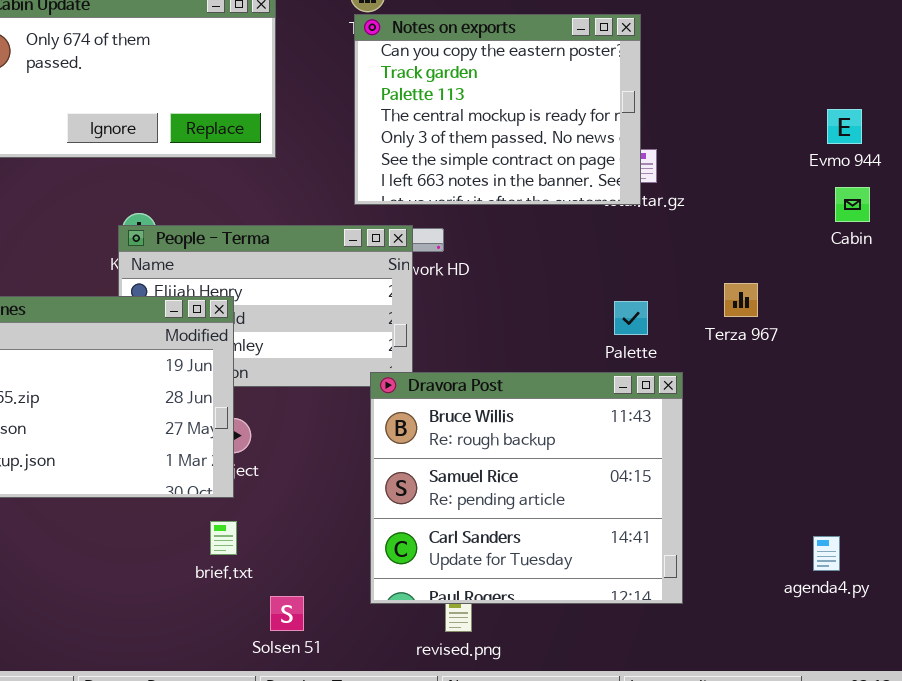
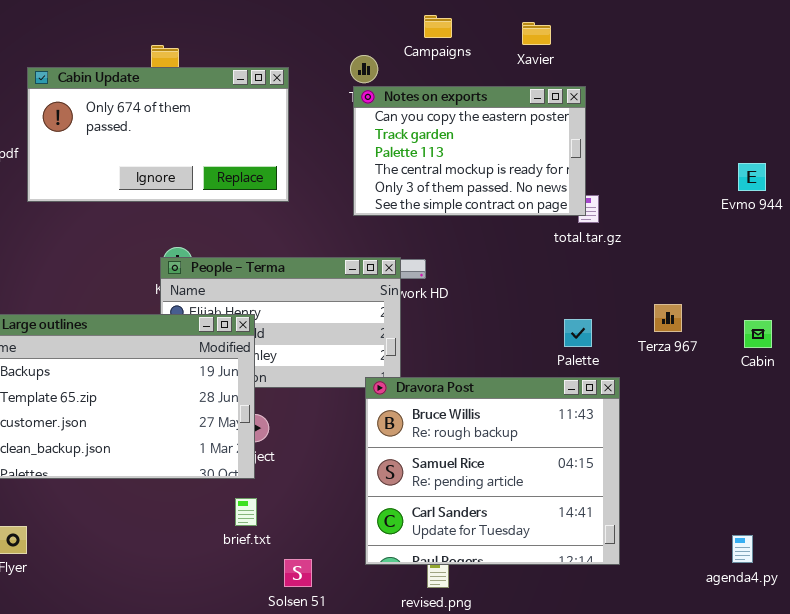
Notes on exports: [354,14,641,205] -> [353,86,586,216], resized
Cabin: [835,187,870,222] -> [744,320,772,348], moved
agenda4.py: [813,536,840,571] -> [732,535,753,563], moved

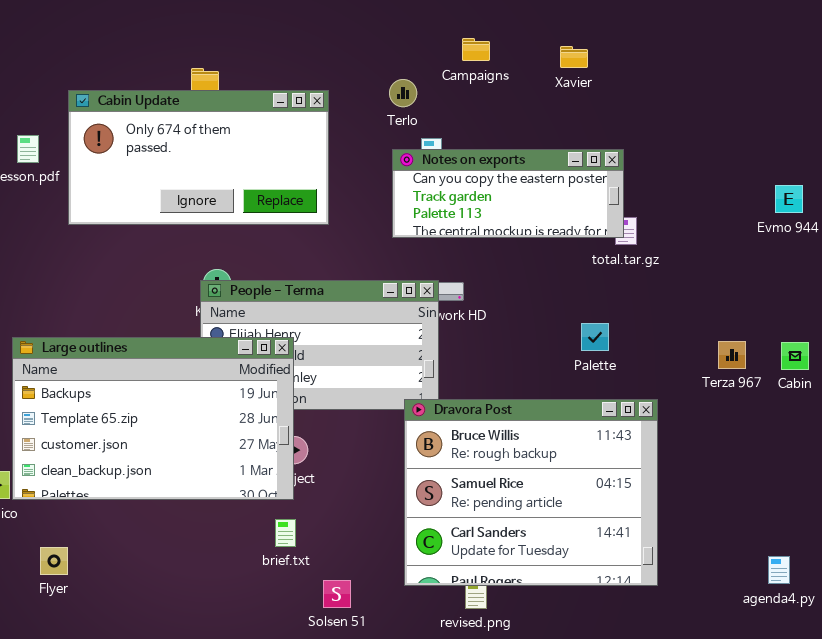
Notes on exports: [353,86,586,216] -> [392,149,624,238], resized
Terza 967: [654,304,682,332] -> [718,341,746,369], moved
Palette: [564,319,592,347] -> [581,323,609,351], moved

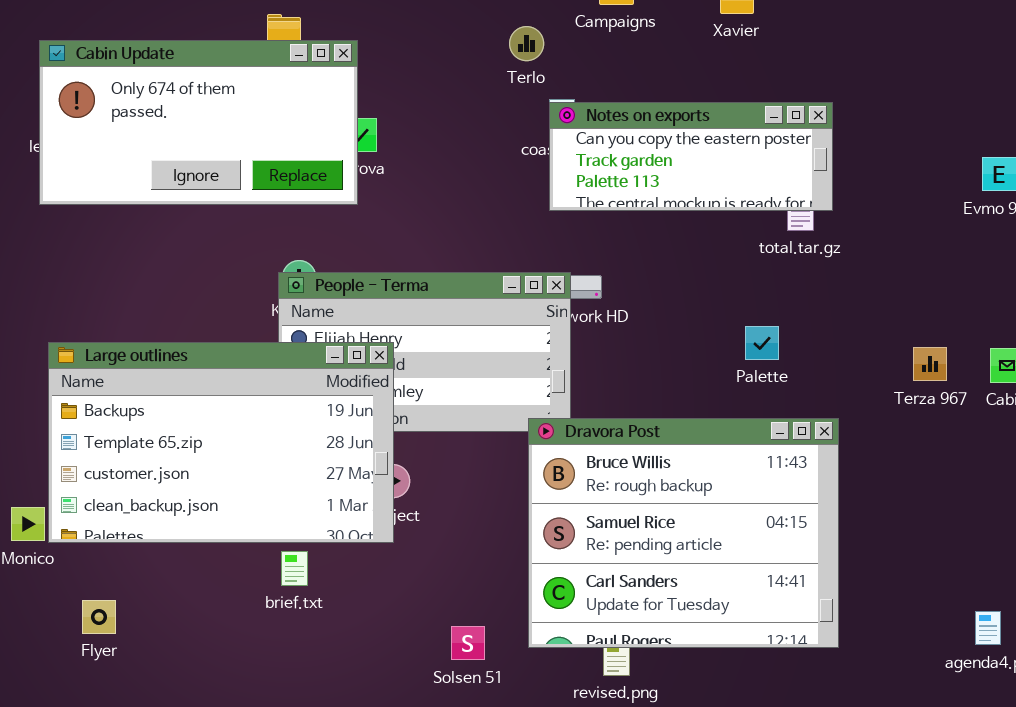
Cabin Update: [68,90,329,225] -> [39,40,358,205], moved
Notes on exports: [392,149,624,238] -> [549,102,833,211], moved
brief.txt: [275,519,296,547] -> [281,551,308,586], moved
Solsen 51: [323,580,351,608] -> [451,626,485,660], moved

